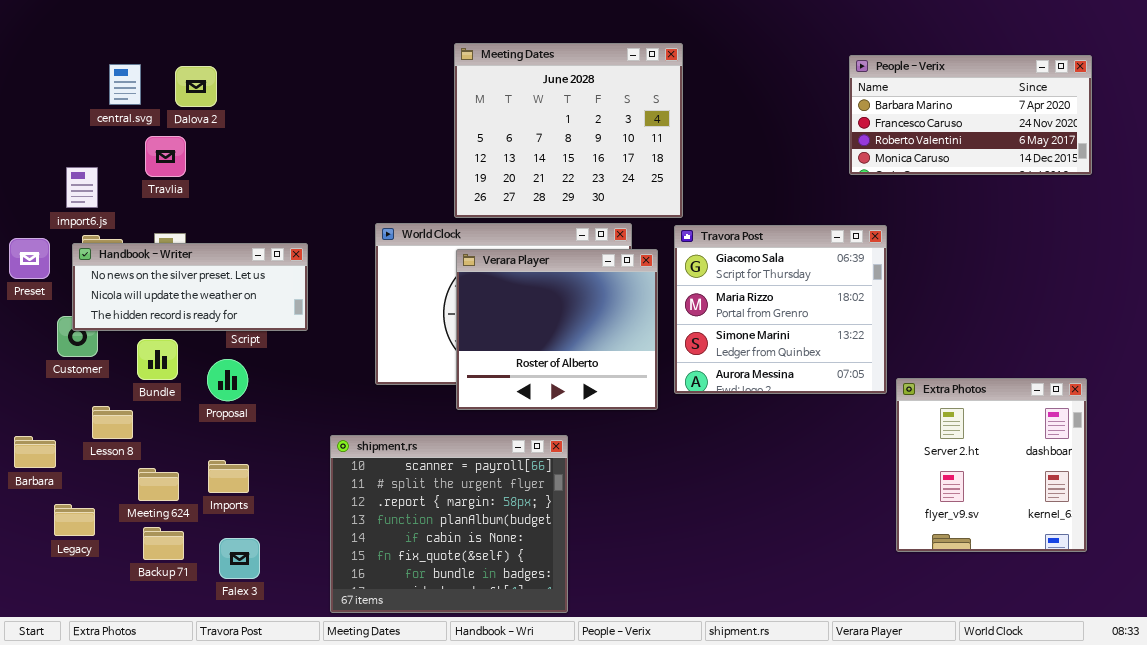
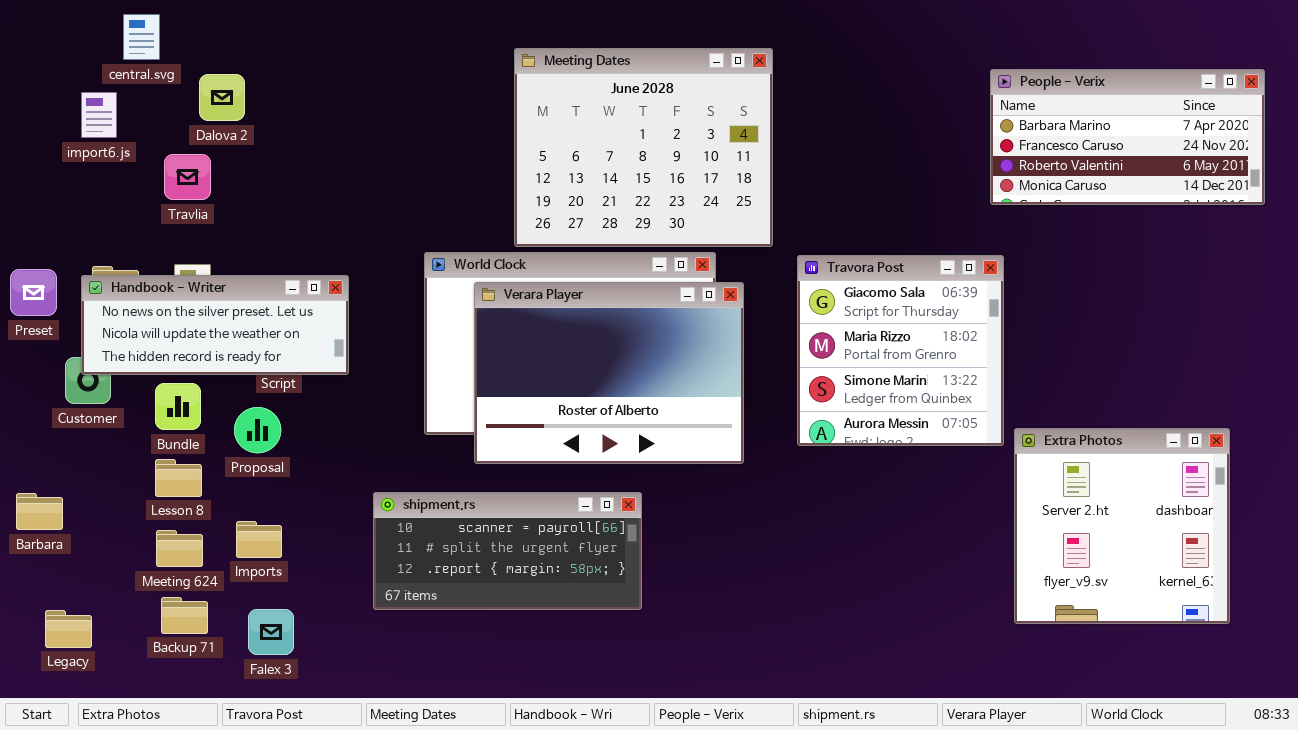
People - Verix: [849,55,1092,175] -> [990,69,1265,205], moved
central.svg: [109,64,141,105] -> [123,14,160,60], moved
import6.js: [66,167,98,208] -> [81,92,117,138], moved
Travora Post: [674,225,887,394] -> [797,255,1004,446], resized
Verara Player: [456,249,658,410] -> [474,282,744,464], resized
Lesson 8: [92,406,133,439] -> [155,459,202,497], moved
shipment.rs: [330,435,568,613] -> [373,492,642,610], resized
Legacy: [54,504,95,536] -> [45,610,92,648], moved

